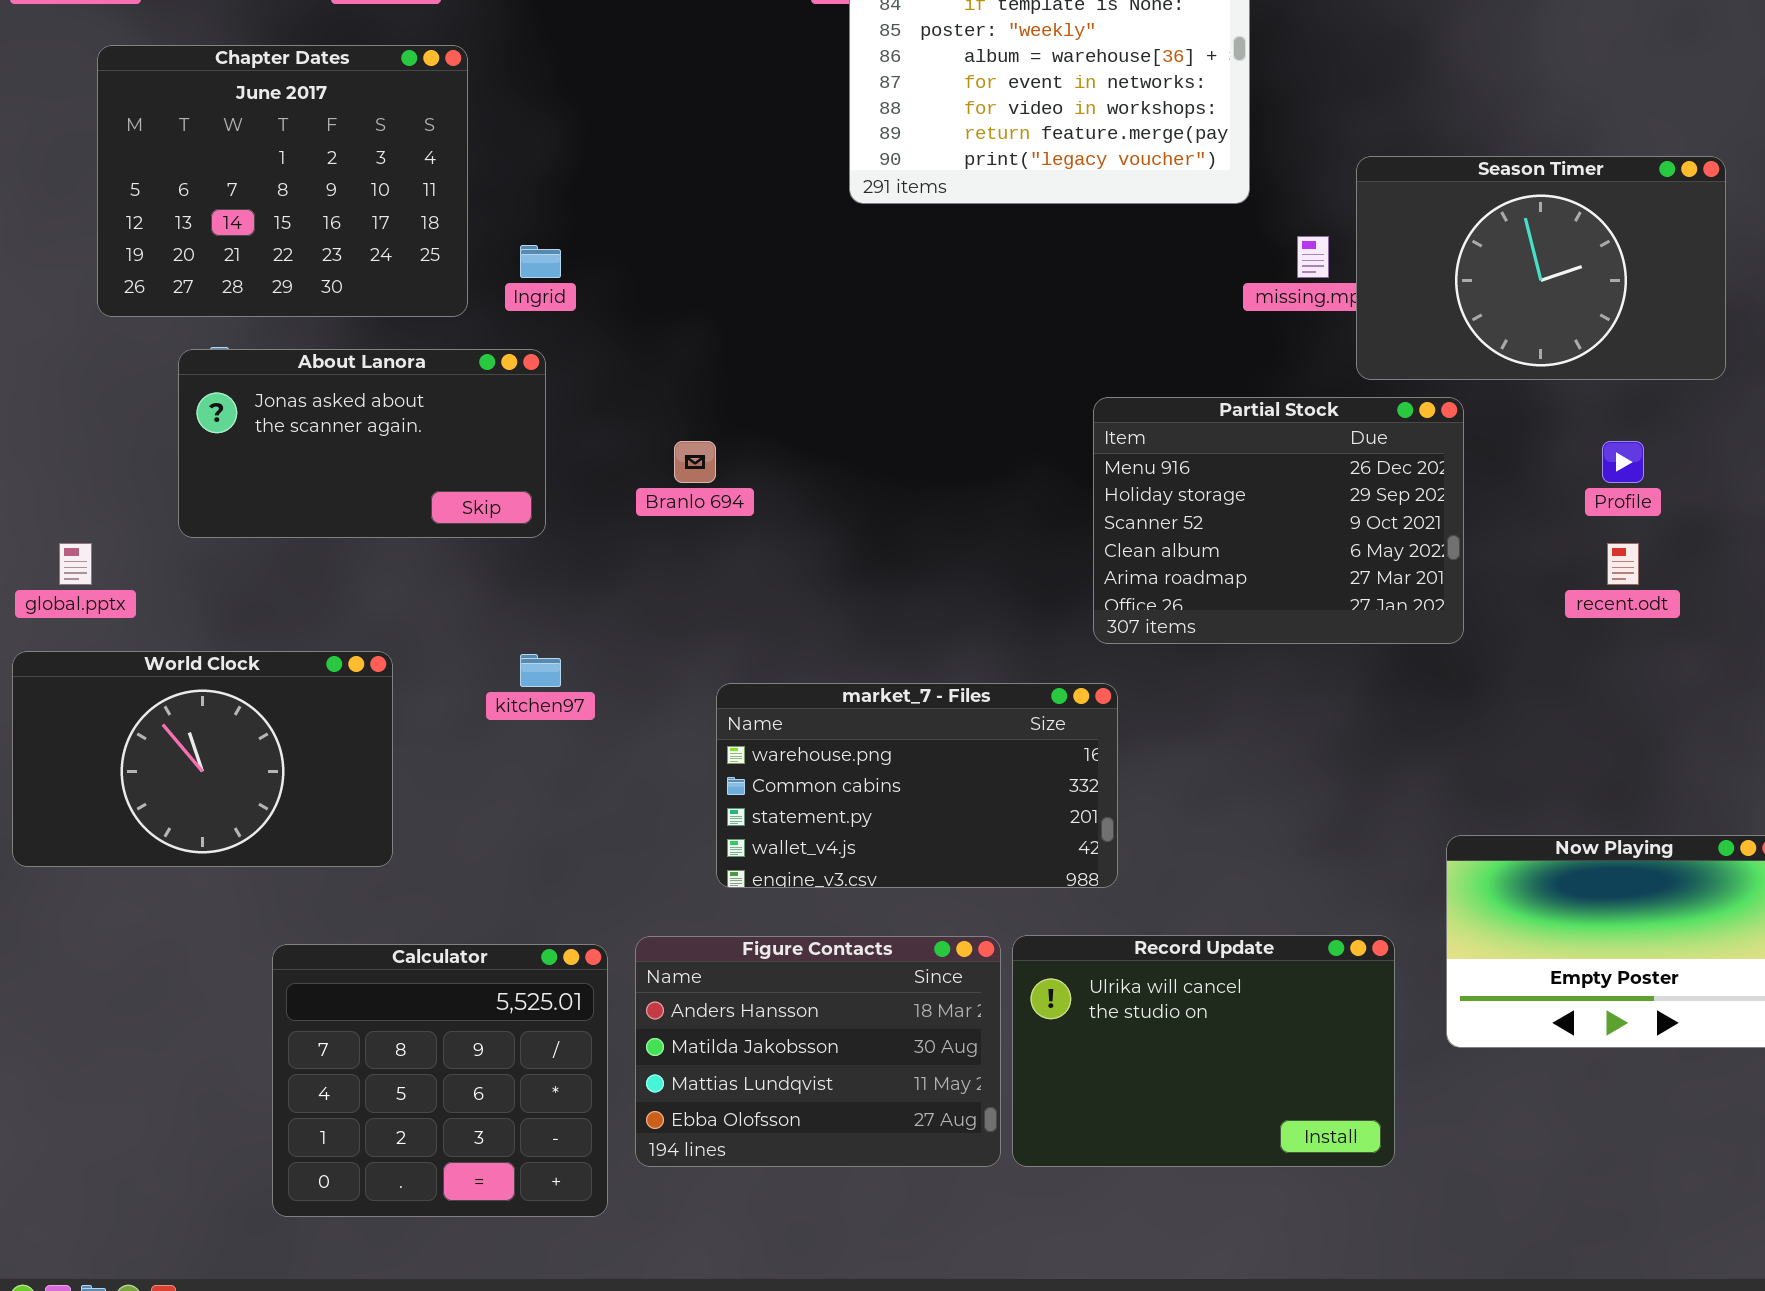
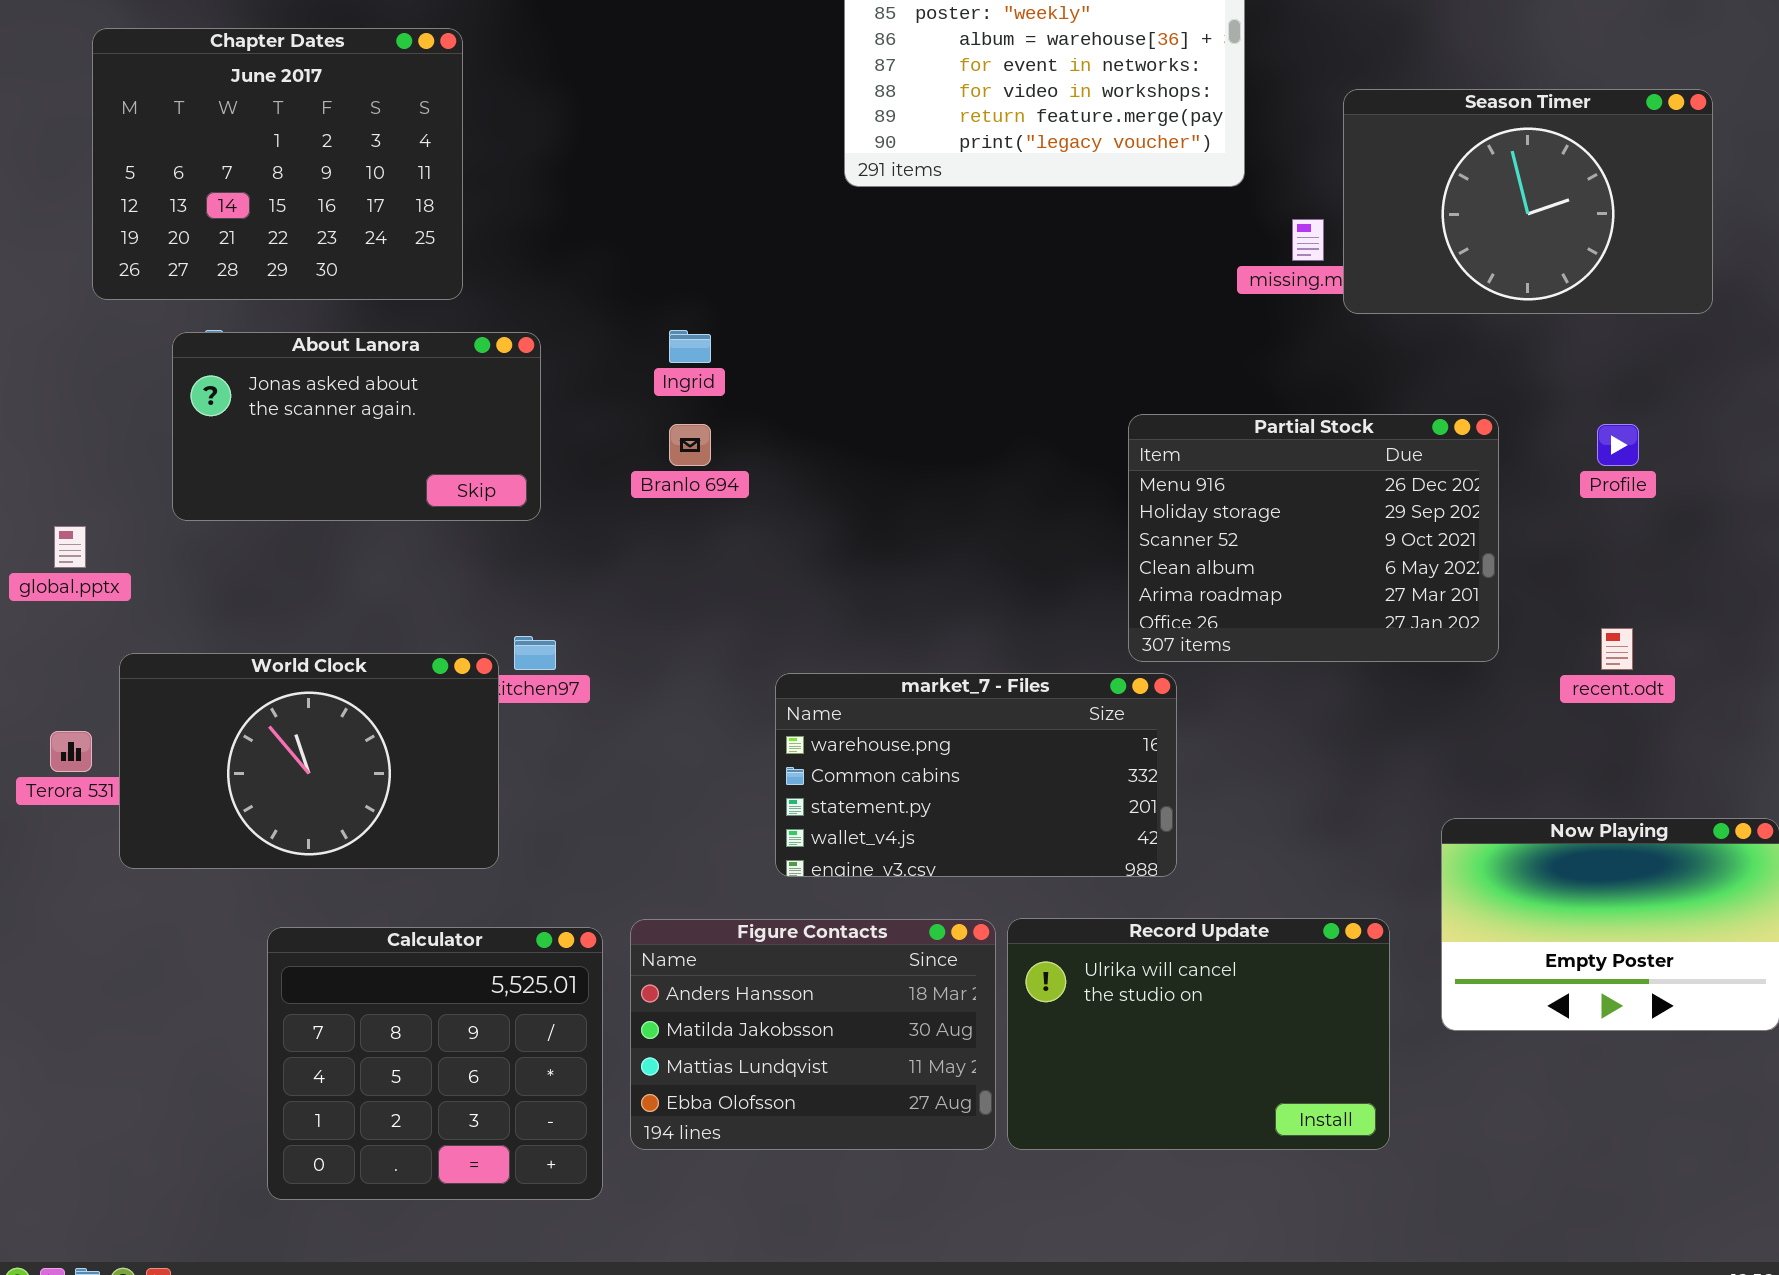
Season Timer: [1356,156,1726,380] -> [1343,89,1713,314], moved
Ingrid: [520,245,561,278] -> [669,330,711,363], moved
Partial Stock: [1093,397,1464,644] -> [1128,414,1499,662], moved
recent.odt: [1607,543,1639,585] -> [1601,628,1633,670], moved
World Clock: [12,651,393,867] -> [119,653,499,869], moved
market_7 - Files: [716,683,1118,888] -> [775,673,1177,877], moved

